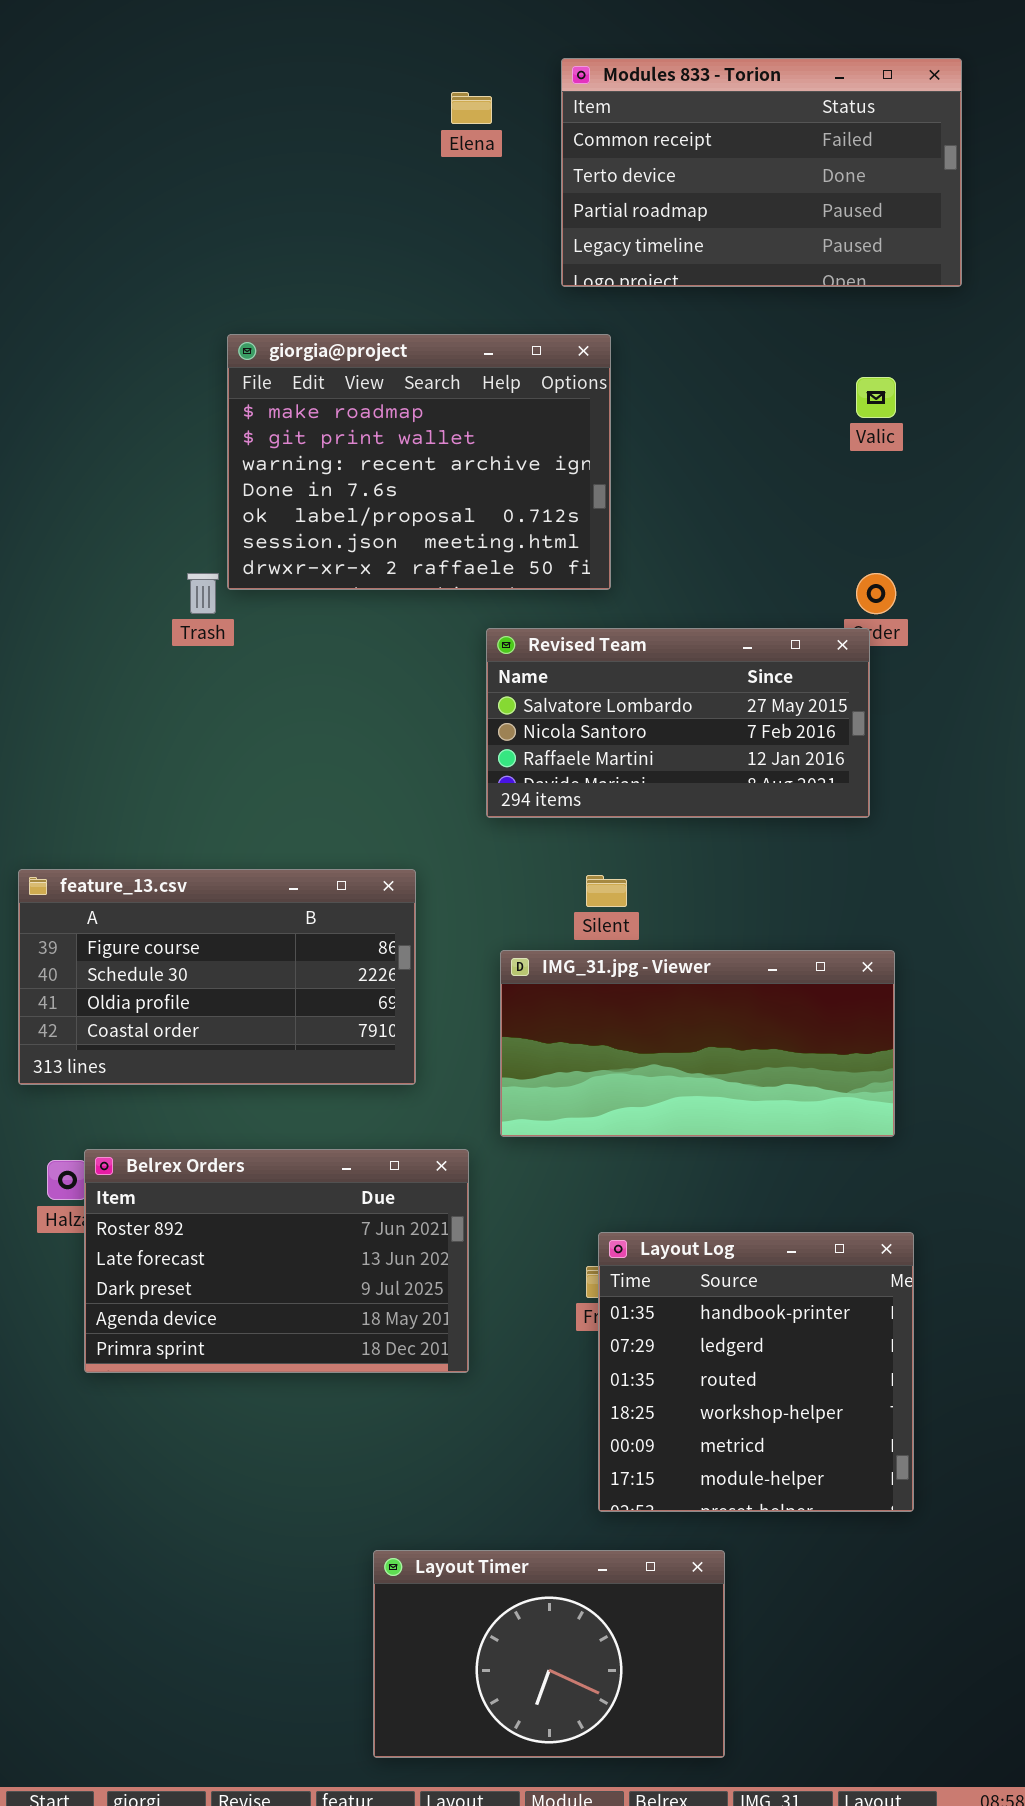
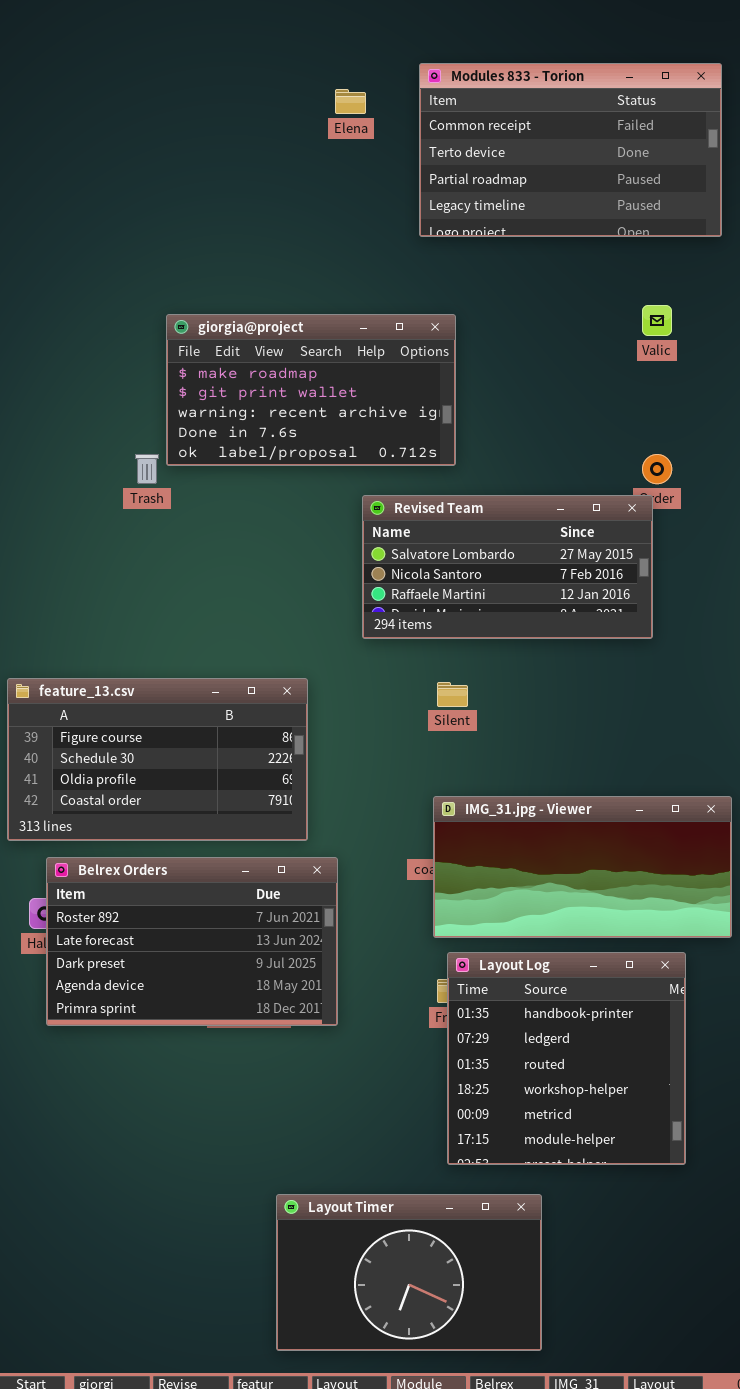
giorgia@project: [227,334,611,590] -> [166,314,456,466], resized
IMG_31.jpg - Viewer: [500,950,895,1137] -> [433,796,732,938], moved
Belrex Orders: [84,1149,469,1373] -> [46,857,338,1026], moved

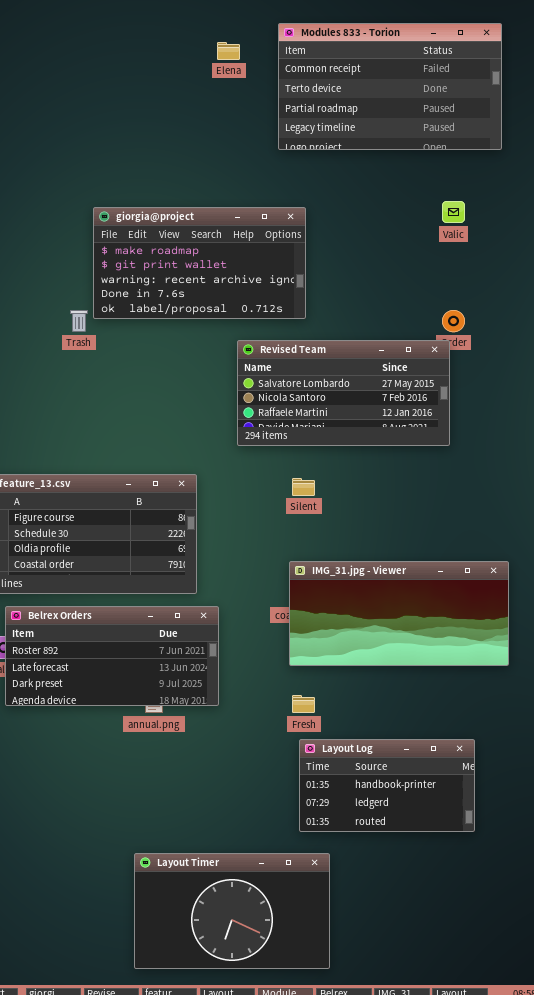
Belrex Orders: [46,857,338,1026] -> [5,606,219,706], resized
Layout Log: [447,952,686,1165] -> [299,739,475,832], resized
Layout Timer: [276,1194,542,1351] -> [134,853,330,969], moved

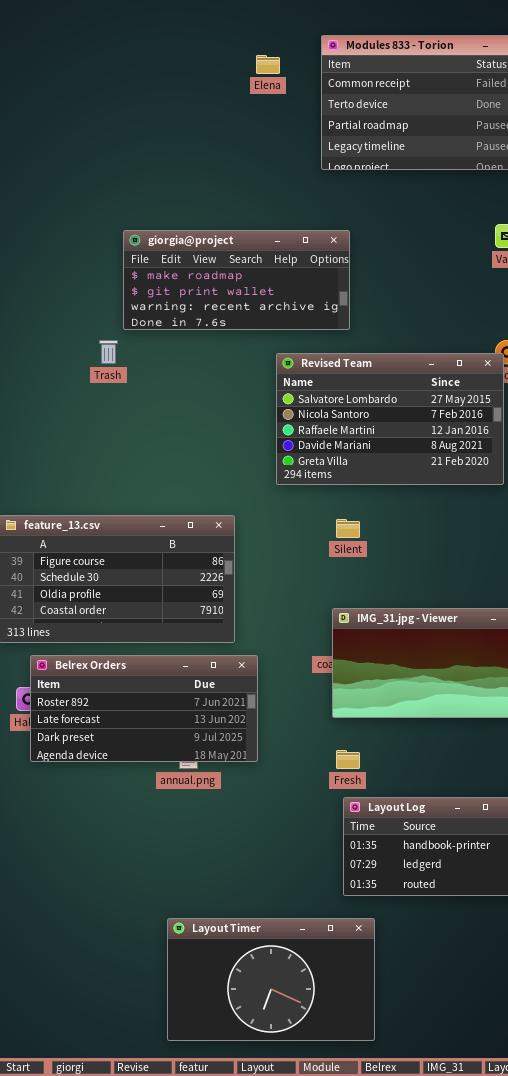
giorgia@project: [93,207,306,319] -> [123,230,350,330], resized
Revised Team: [237,340,450,446] -> [276,353,504,485], resized

